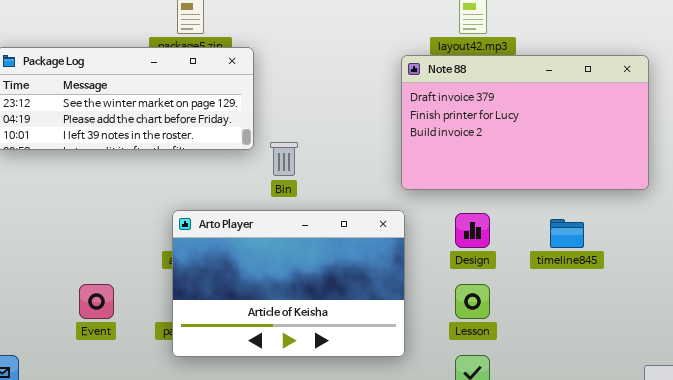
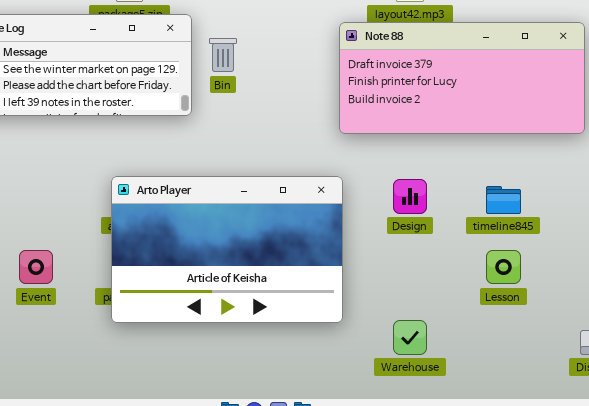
Note 88: [401,55,649,190] -> [339,22,585,134], resized
Bin: [270,142,298,176] -> [209,38,237,72], moved
Lesson: [455,284,490,319] -> [486,250,521,284], moved

